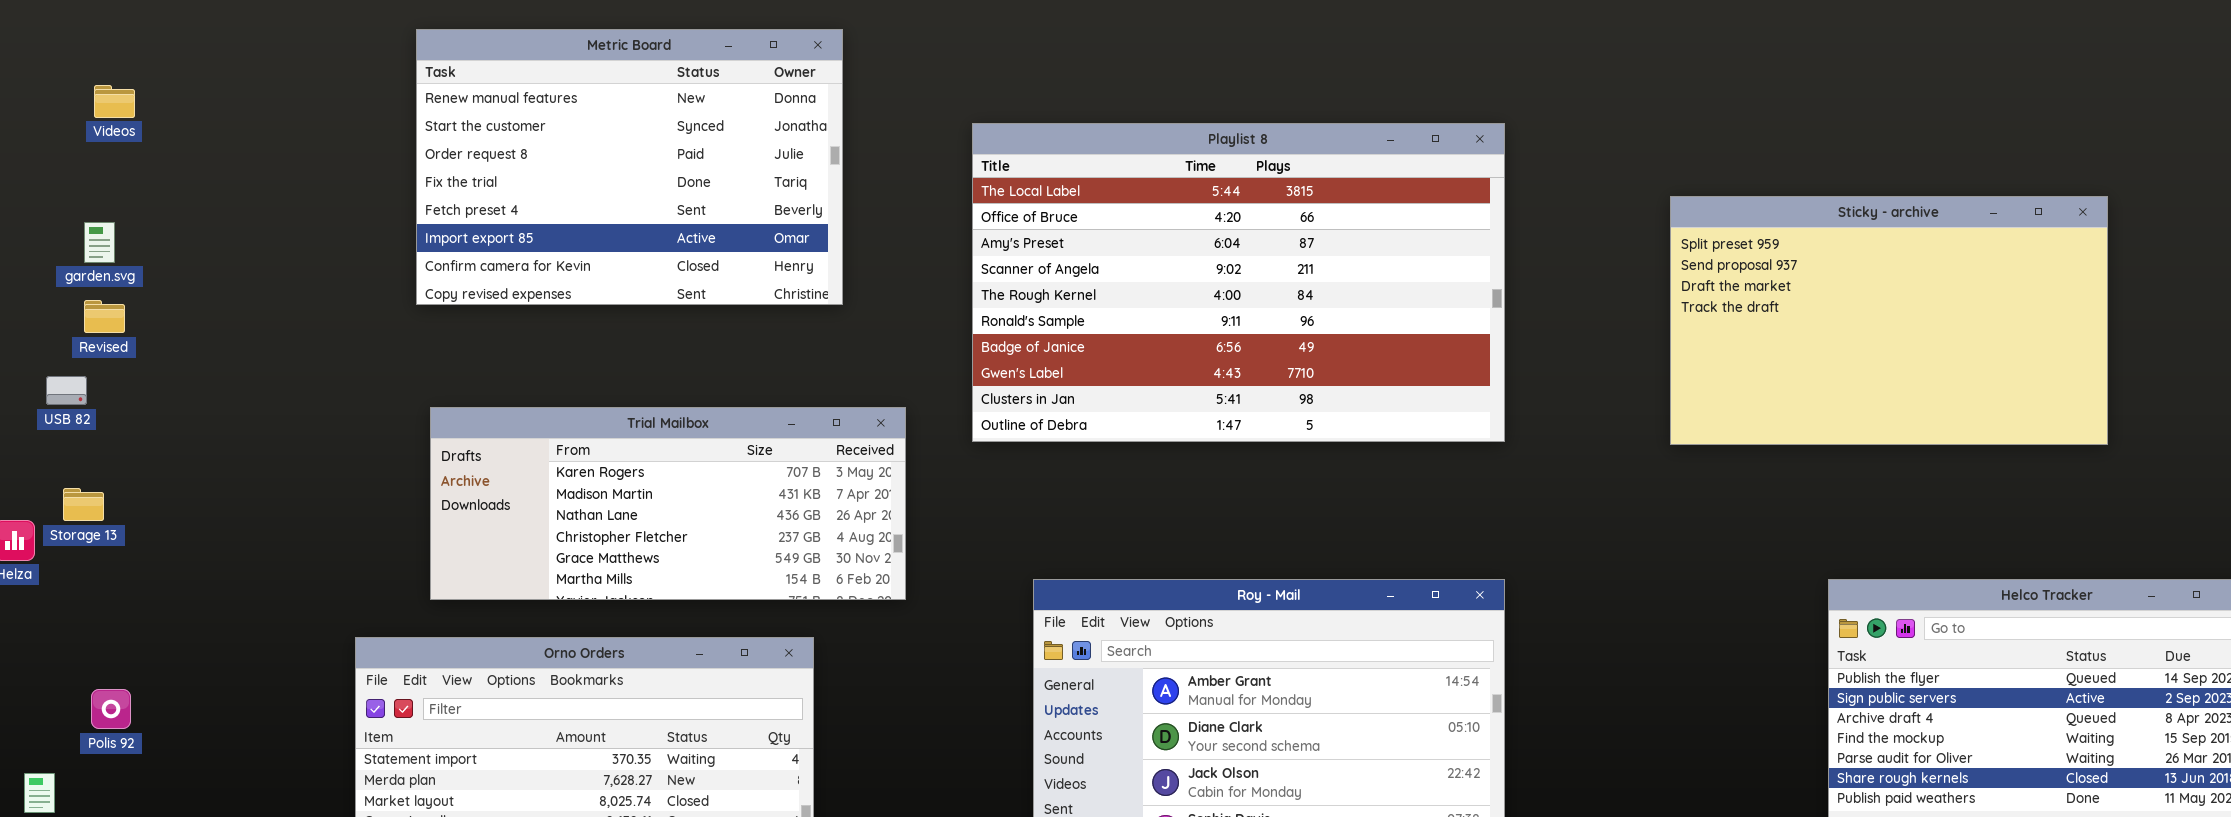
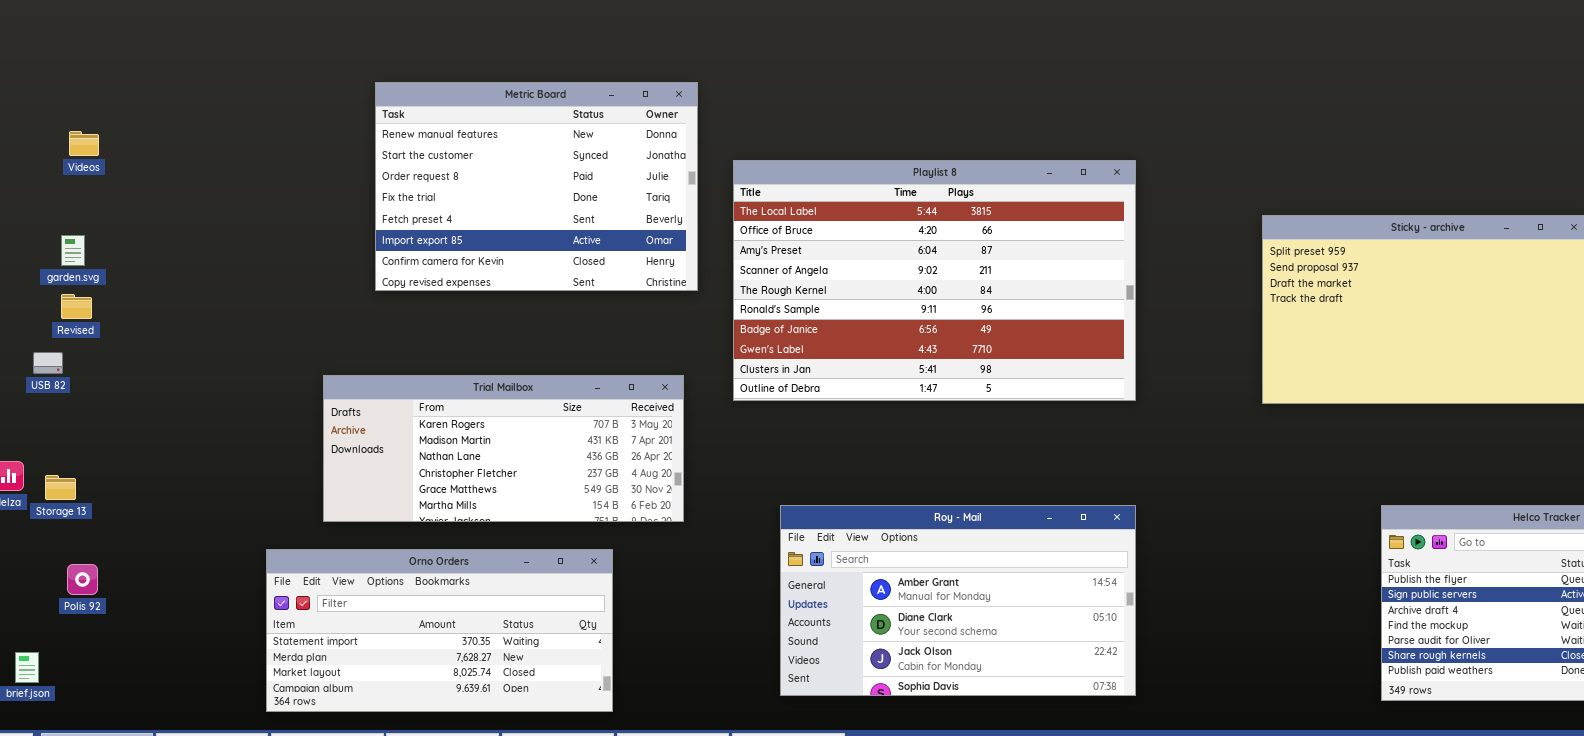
Metric Board: [416,29,843,305] -> [375,82,698,291], moved
Storage 13: [63,488,104,521] -> [45,475,76,500], moved
Polis 92: [91,689,131,729] -> [67,564,98,595], moved

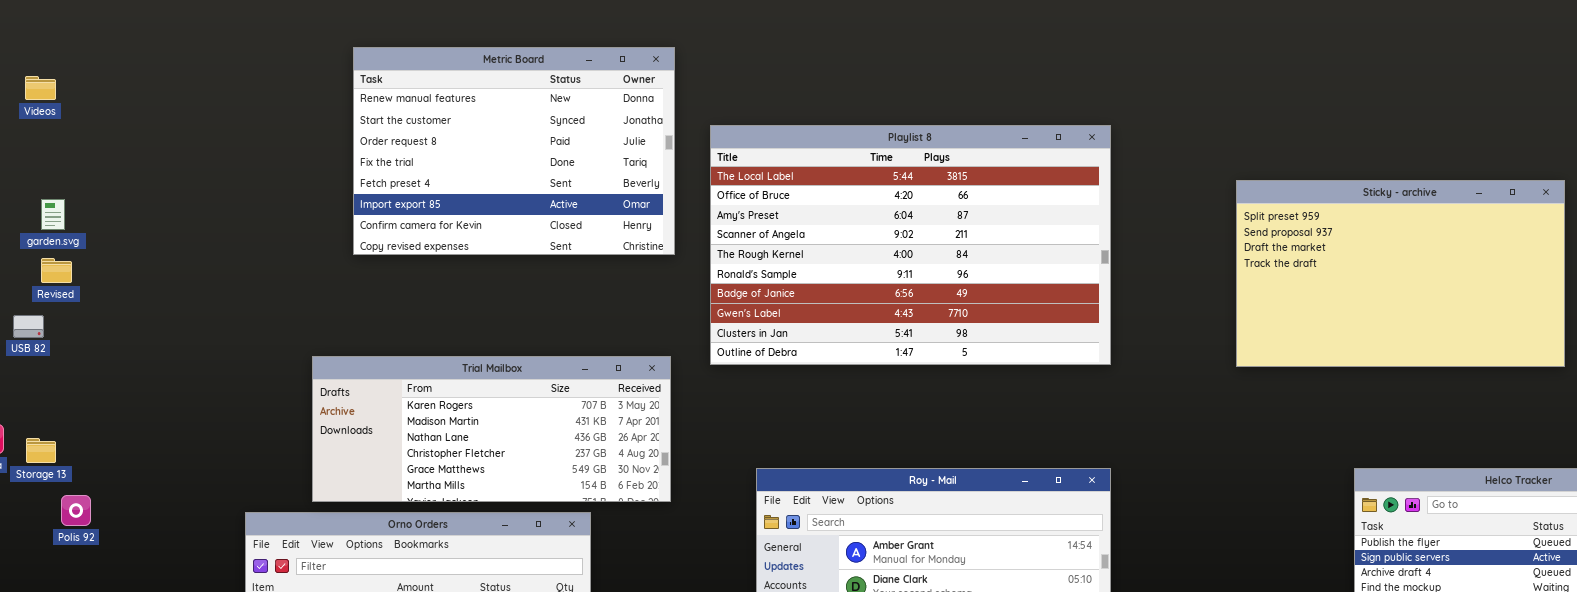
Videos: [69,131,99,156] -> [25,76,56,100], moved
Trial Mailbox: [323,375,684,522] -> [312,356,671,502], moved
Polis 92: [67,564,98,595] -> [61,495,91,526], moved

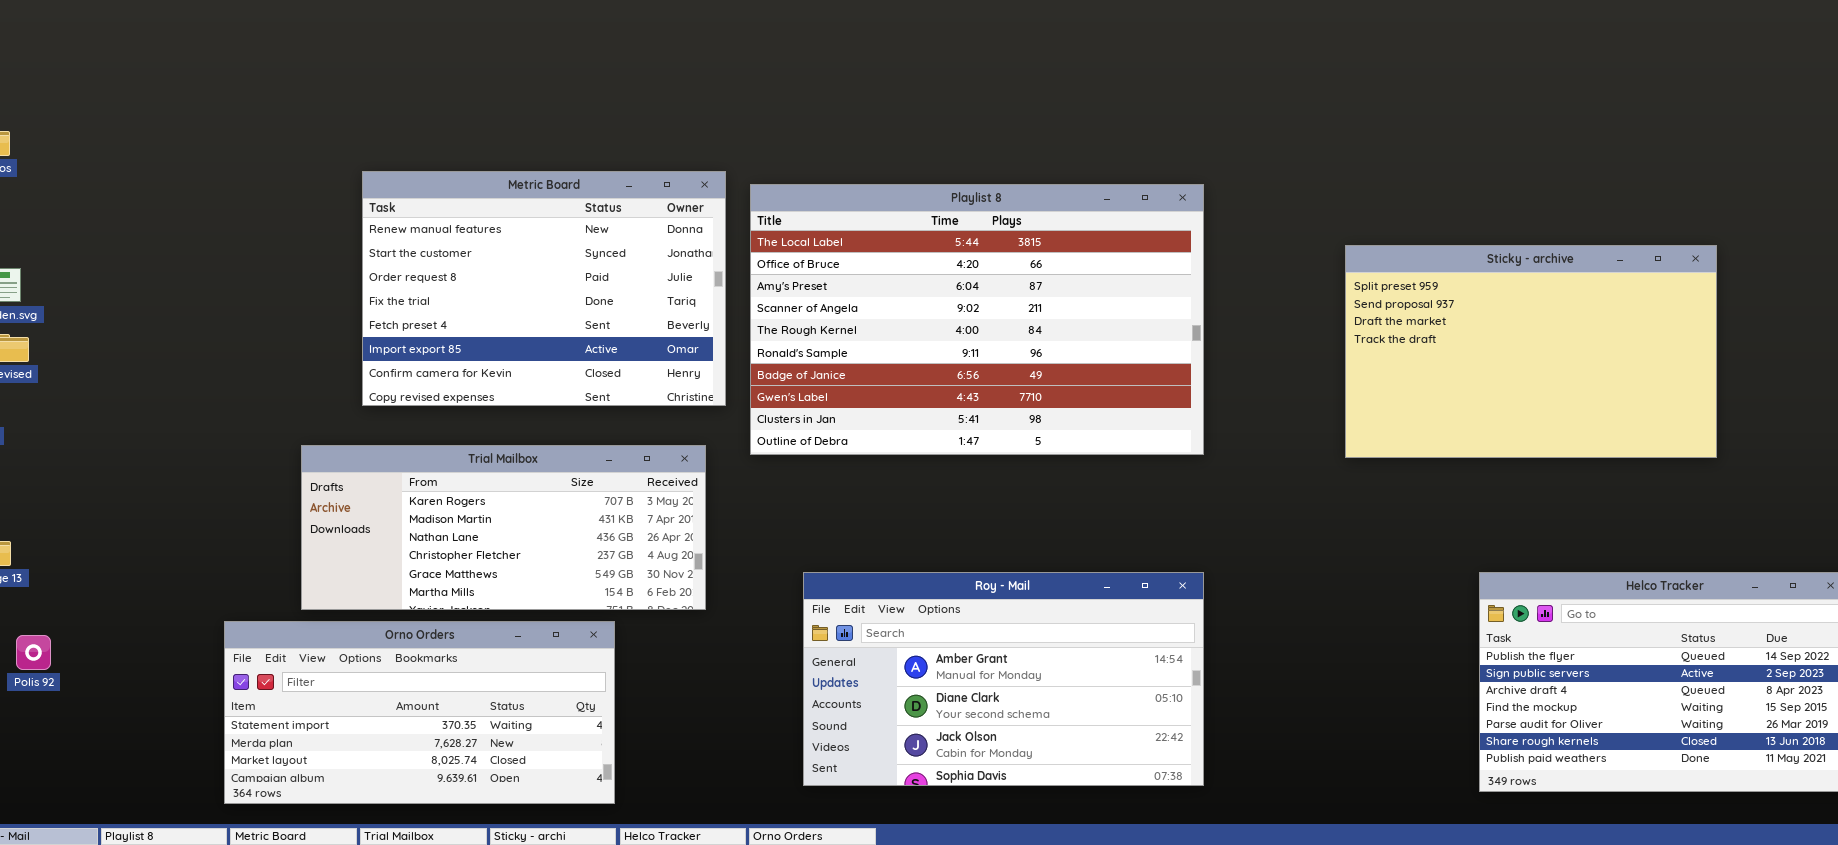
Metric Board: [353,47,675,255] -> [362,171,726,406], moved
Polis 92: [61,495,91,526] -> [16,635,51,670], moved

